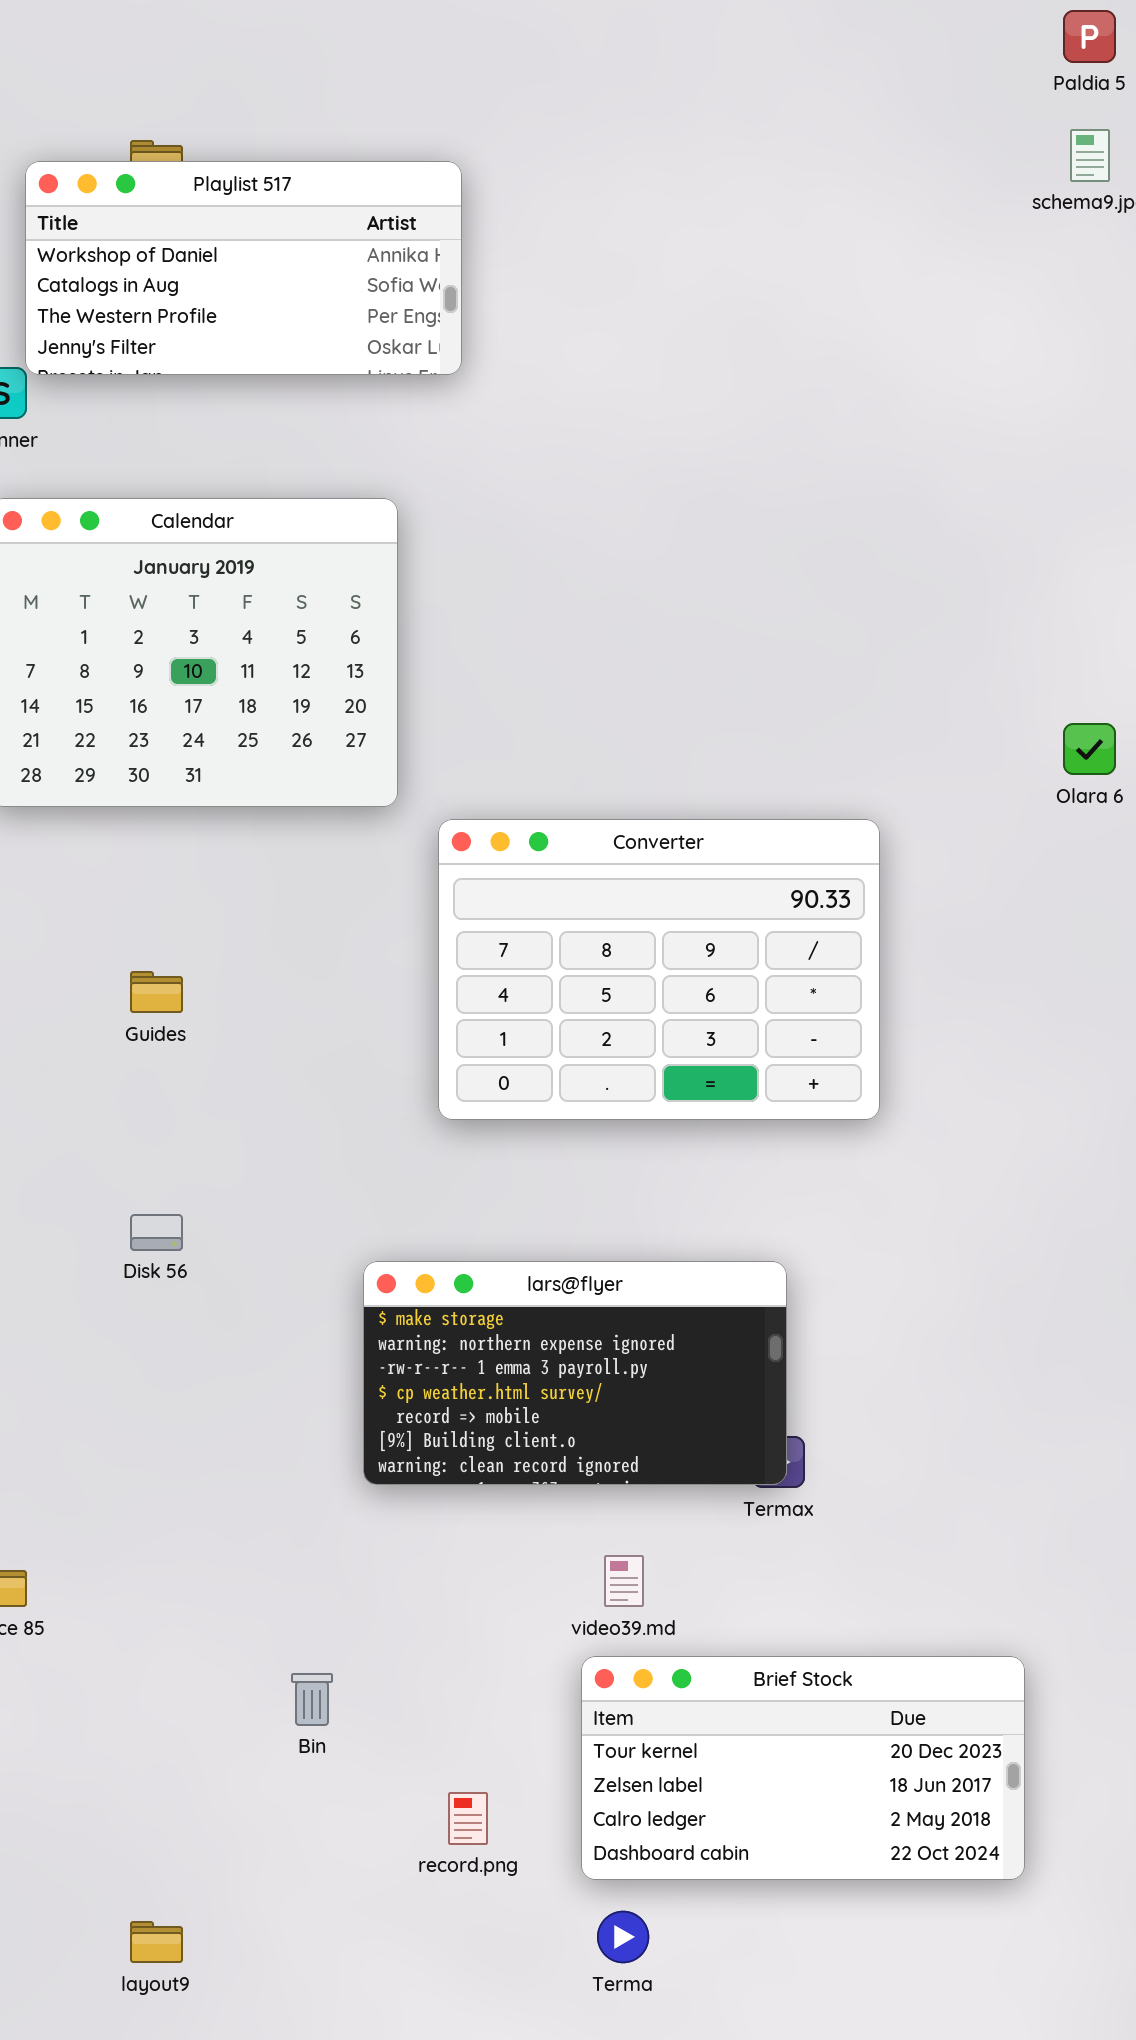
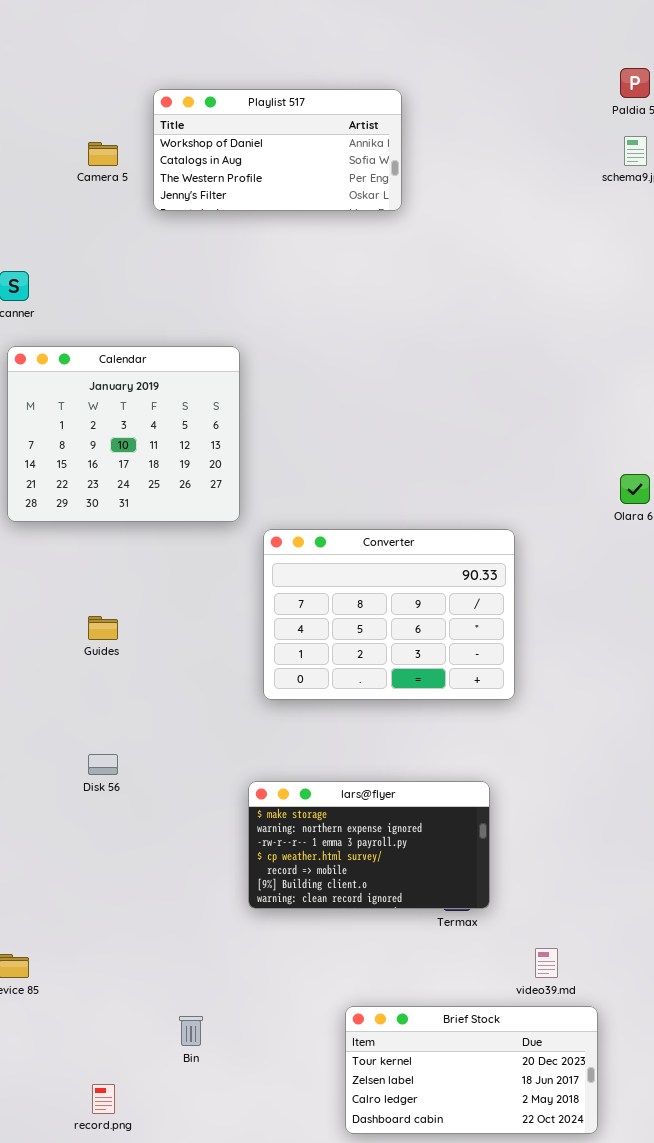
Playlist 517: [25,161,462,375] -> [153,89,402,211], moved
lars@flyer: [363,1261,787,1485] -> [248,781,490,909], moved
video39.md: [604,1555,644,1607] -> [535,948,558,978], moved
record.png: [448,1792,488,1845] -> [92,1084,115,1114], moved

